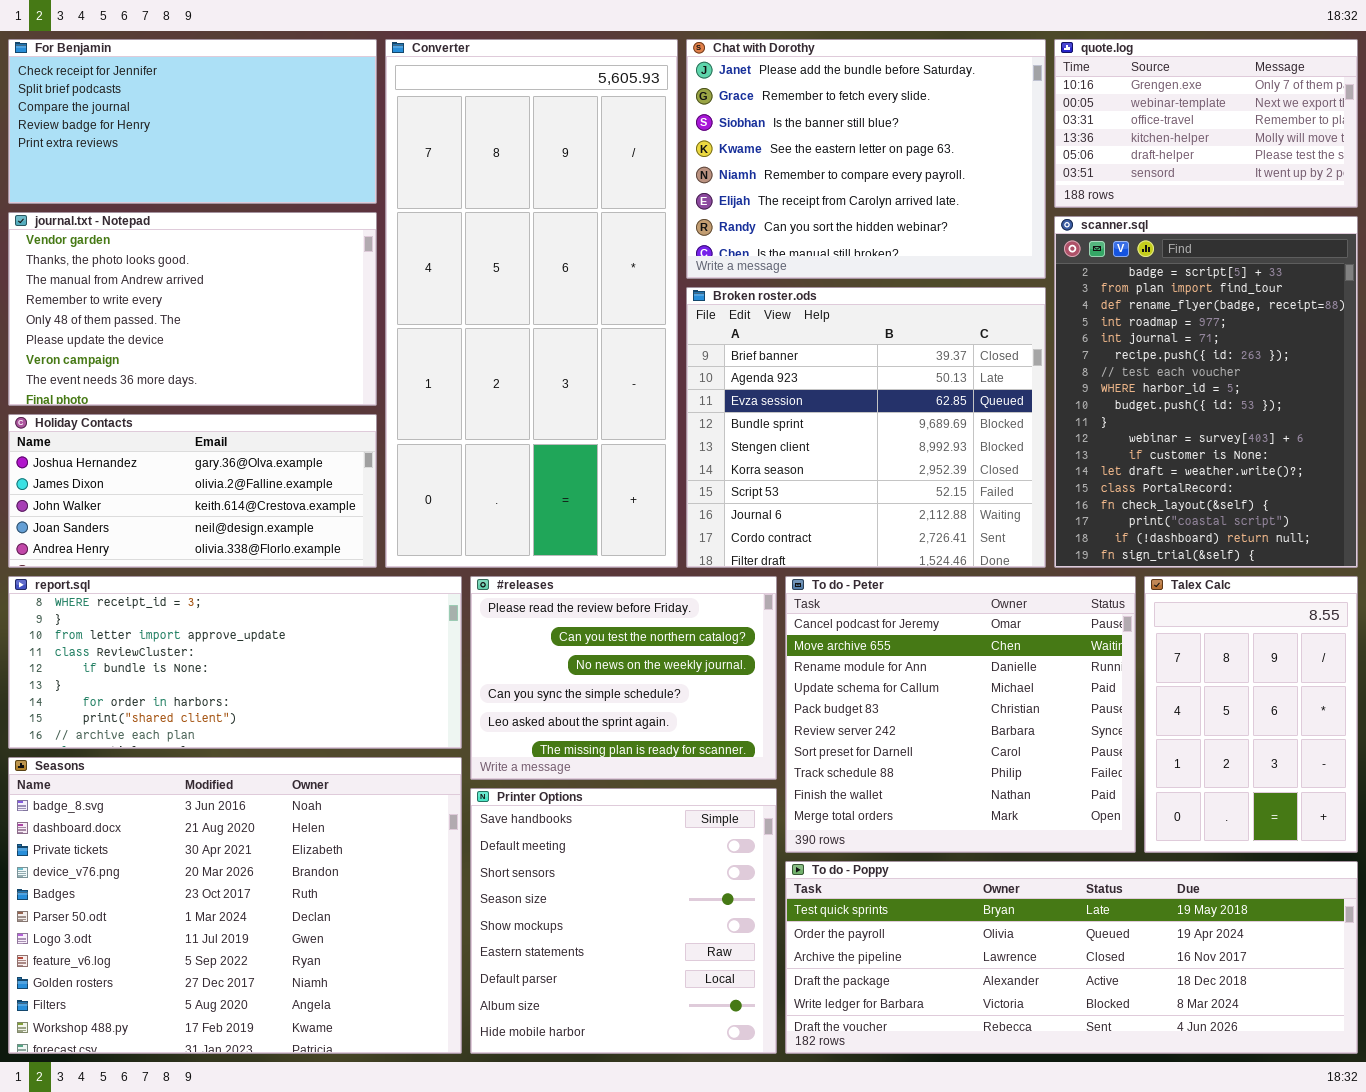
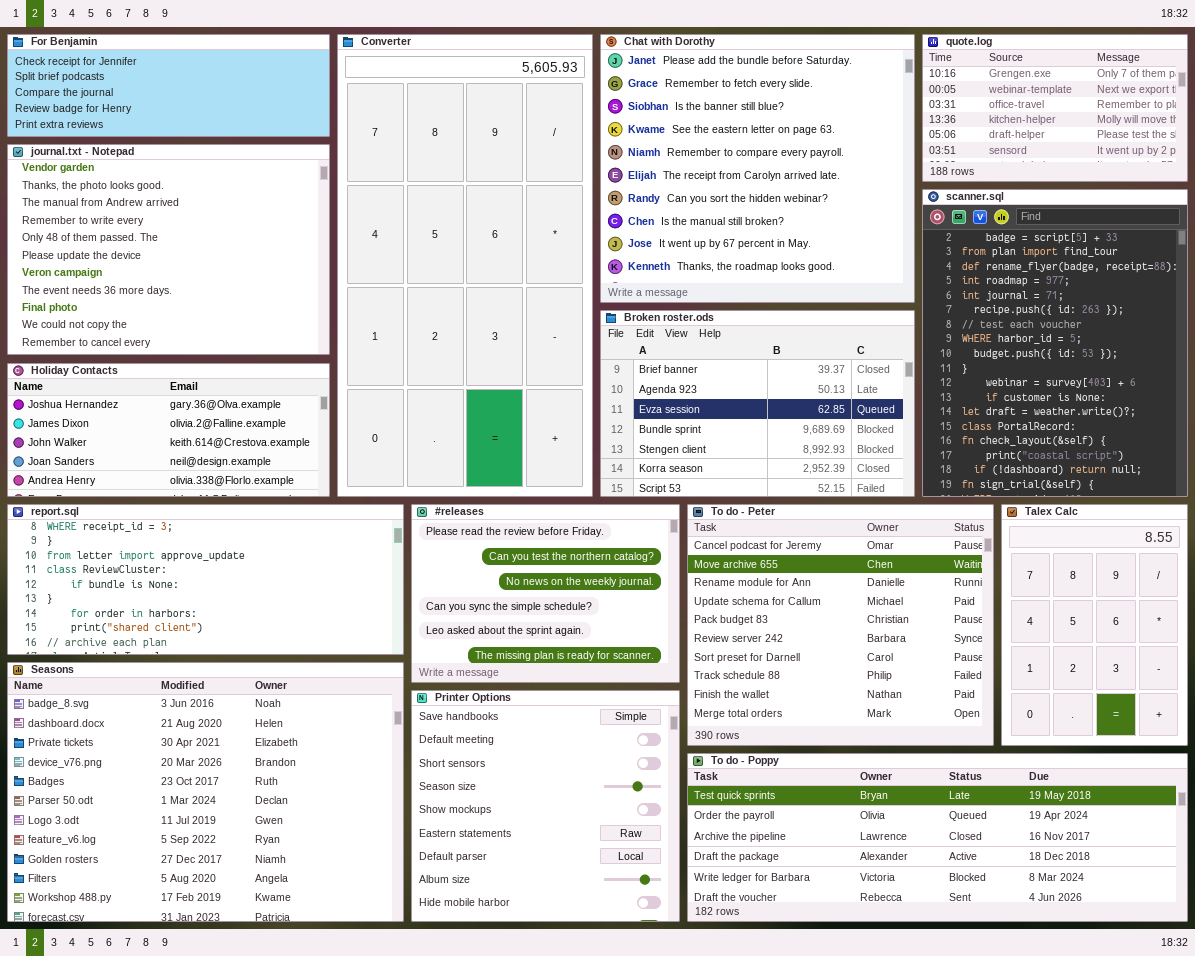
For Benjamin: [8,39,377,204] -> [7,34,330,137], resized
Chat with Dorothy: [686,39,1046,279] -> [600,34,915,303], resized
journal.txt - Notepad: [8,212,377,406] -> [7,144,330,355], resized
Broken roster.ods: [686,287,1046,568] -> [600,310,915,497], resized

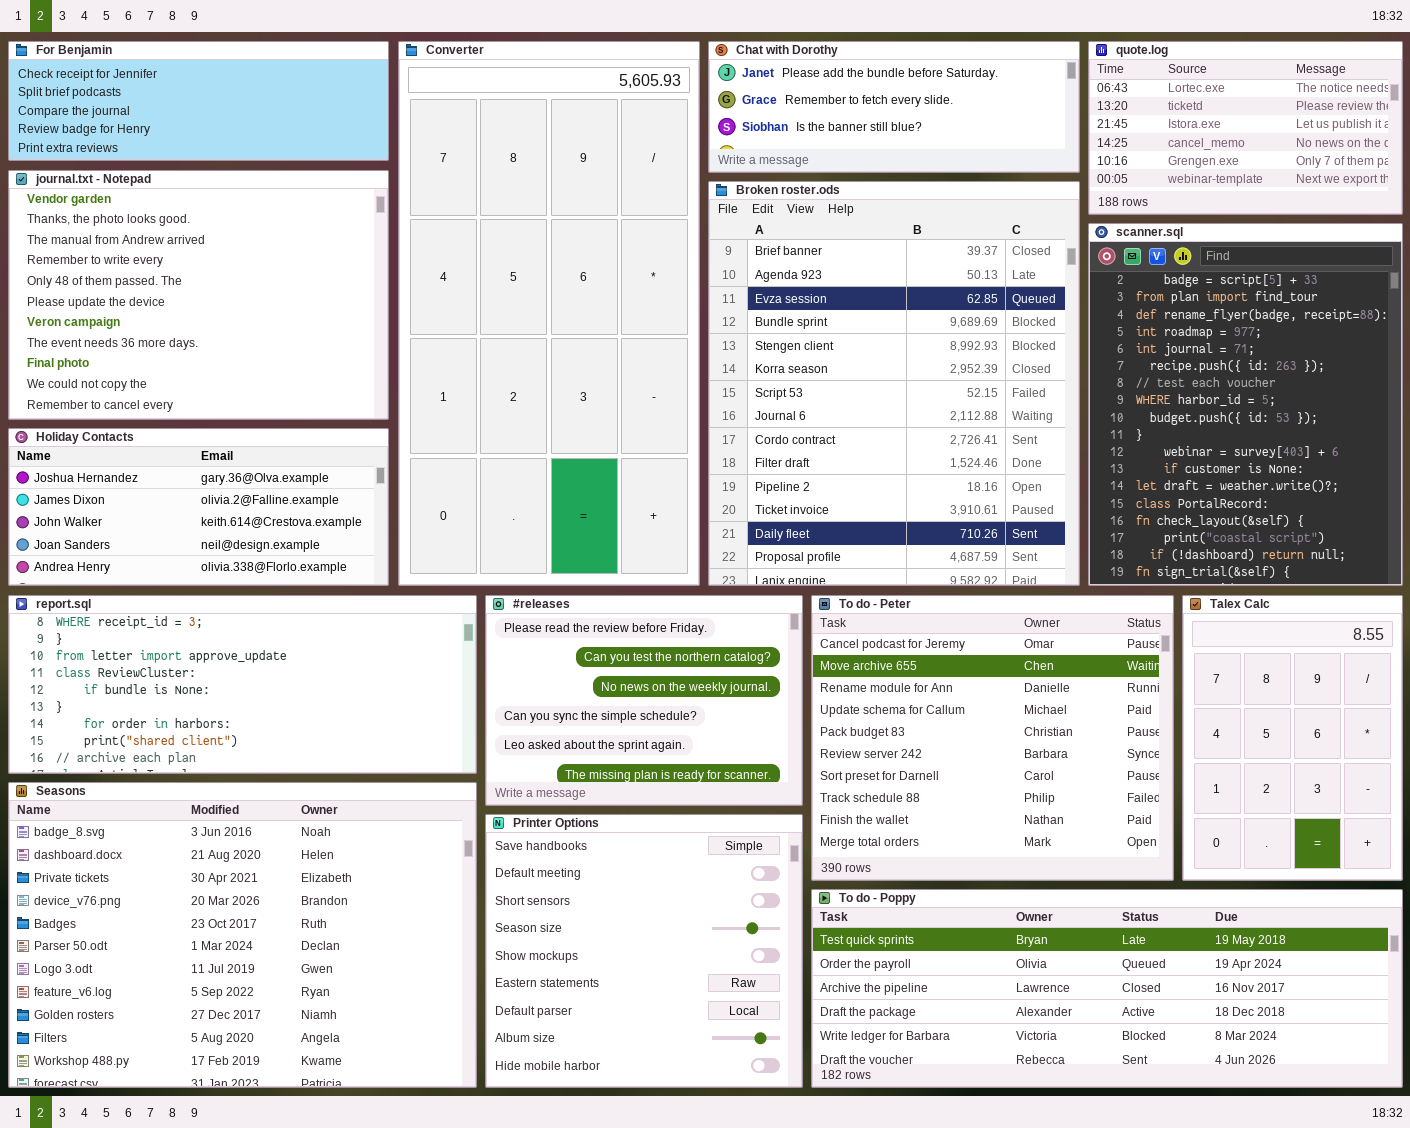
Chat with Dorothy: [600,34,915,303] -> [708,41,1080,173], resized
quote.log: [922,34,1188,182] -> [1088,41,1403,215], scrolled up 4 rows
Broken roster.ods: [600,310,915,497] -> [708,181,1080,586], resized

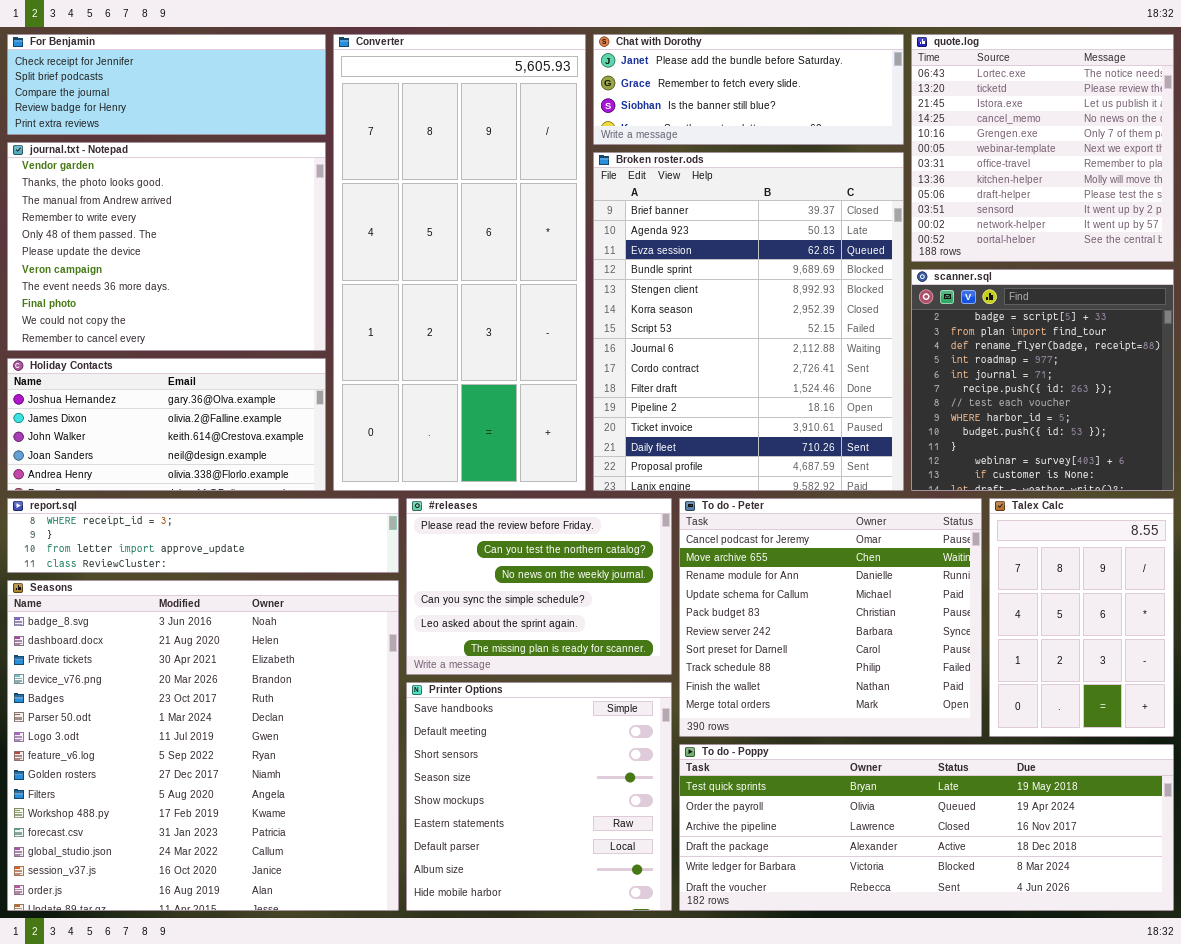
quote.log: [1088,41,1403,215] -> [911,34,1174,262], resized
scanner.sql: [1088,223,1403,586] -> [911,269,1174,491], resized
report.sql: [8,595,477,774] -> [7,498,399,573], resized
Seasons: [8,782,477,1088] -> [7,580,399,911], resized

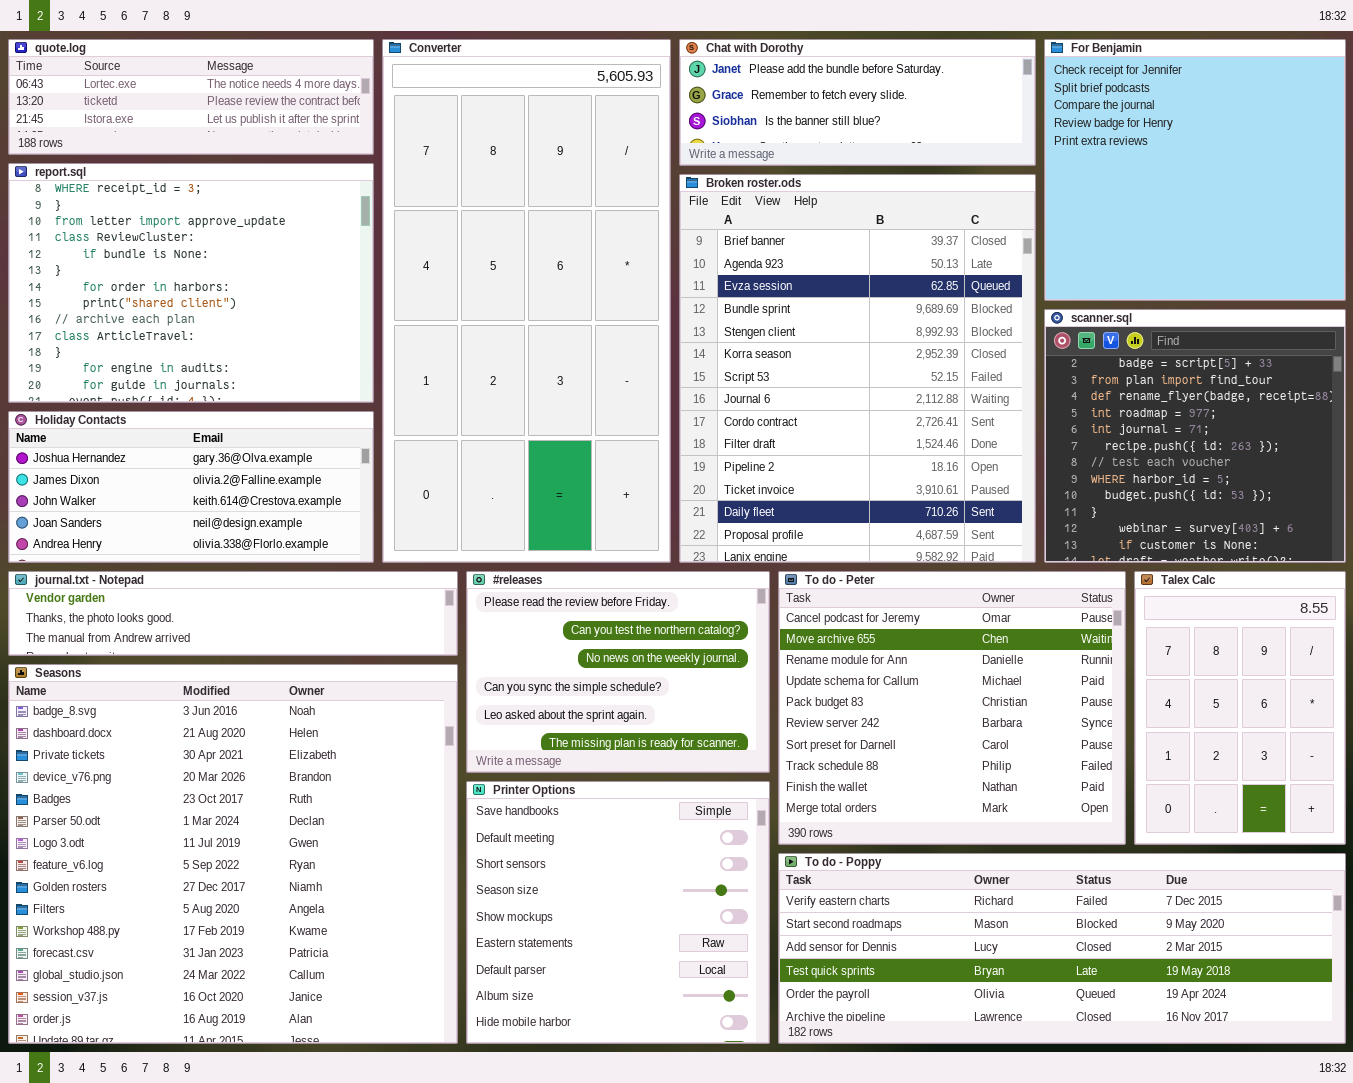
For Benjamin: [7,34,326,135] -> [1044,39,1346,301], moved, resized
quote.log: [911,34,1174,262] -> [8,39,374,155], moved, resized
journal.txt - Notepad: [7,142,326,351] -> [8,571,458,656], moved, resized
report.sql: [7,498,399,573] -> [8,163,374,403], moved, resized
To do - Poppy: [679,744,1174,911] -> [778,853,1346,1044], scrolled up 3 rows

